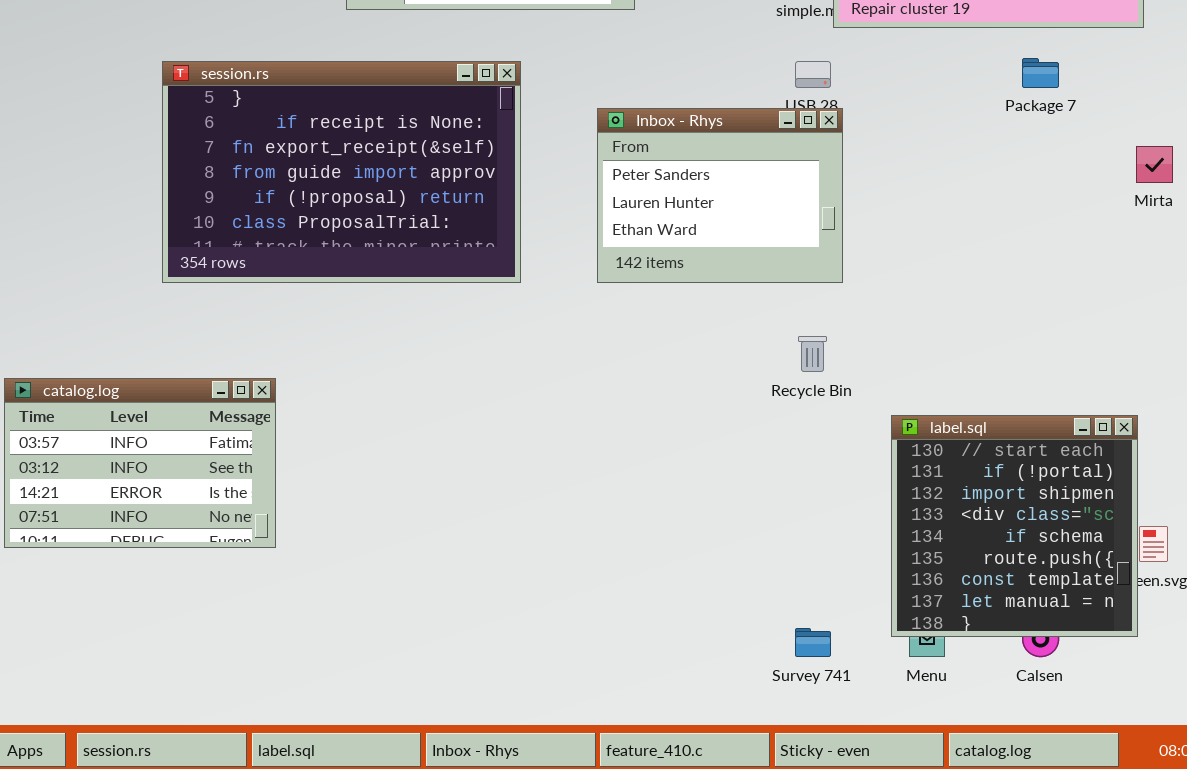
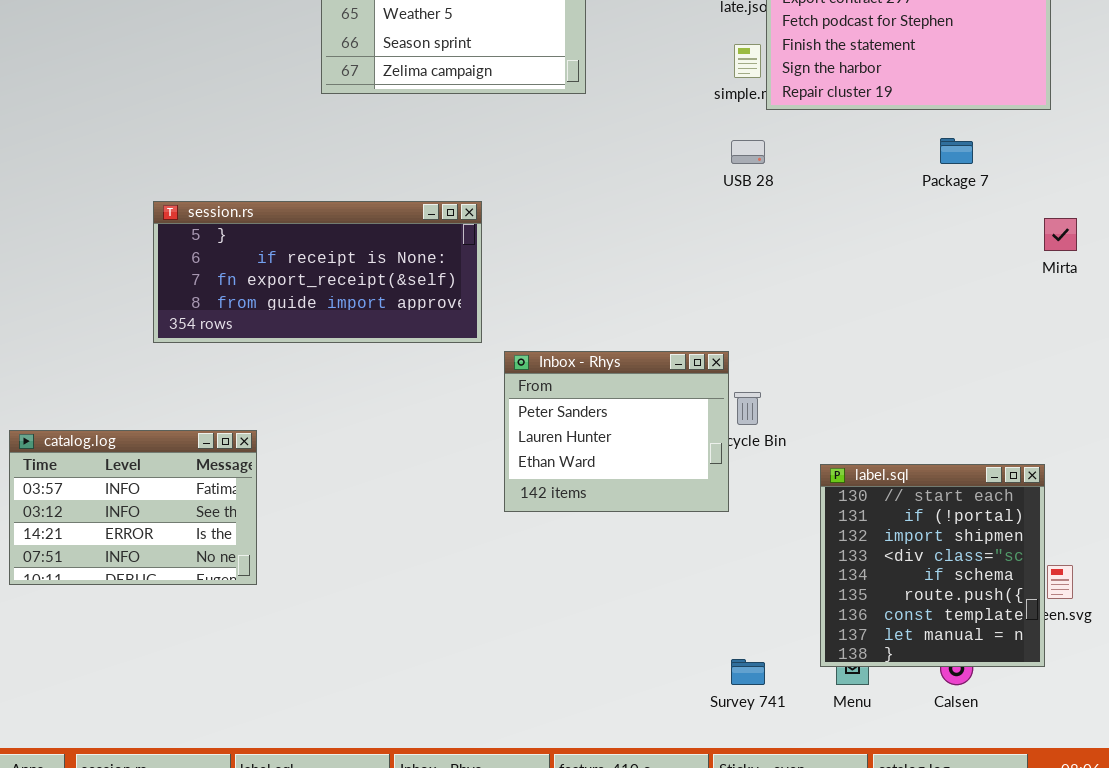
session.rs: [162,61,521,283] -> [153,201,482,343], resized
Inbox - Rhys: [597,108,843,283] -> [504,351,729,512], moved

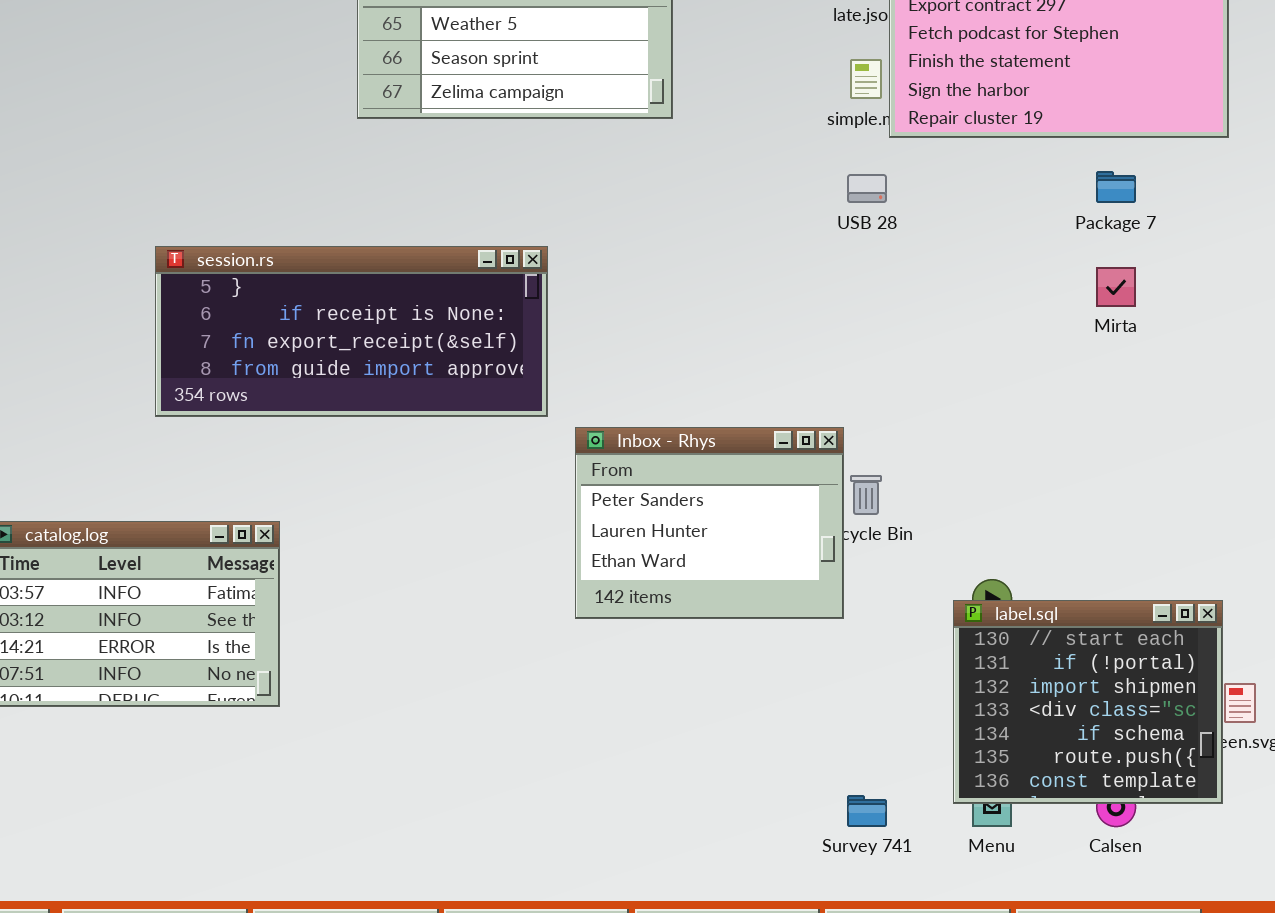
Mirta: [1044,218,1077,251] -> [1096,267,1136,307], moved
label.sql: [820,464,1045,667] -> [953,600,1223,804], resized

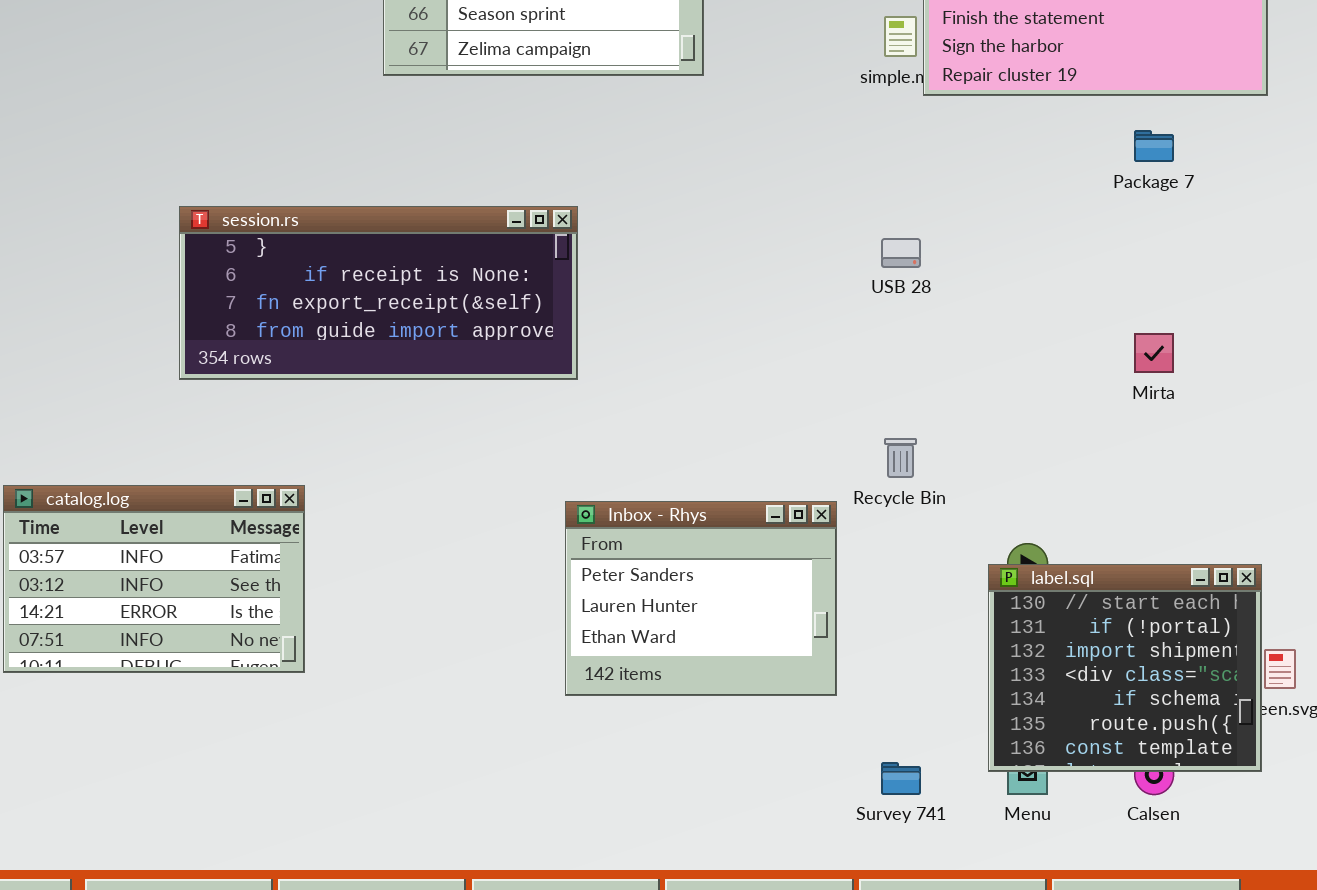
USB 28: [847,174,887,203] -> [881,238,921,268], moved
Mirta: [1096,267,1136,307] -> [1134,333,1174,373], moved
Inbox - Rhys: [575,427,844,619] -> [565,501,837,696], moved

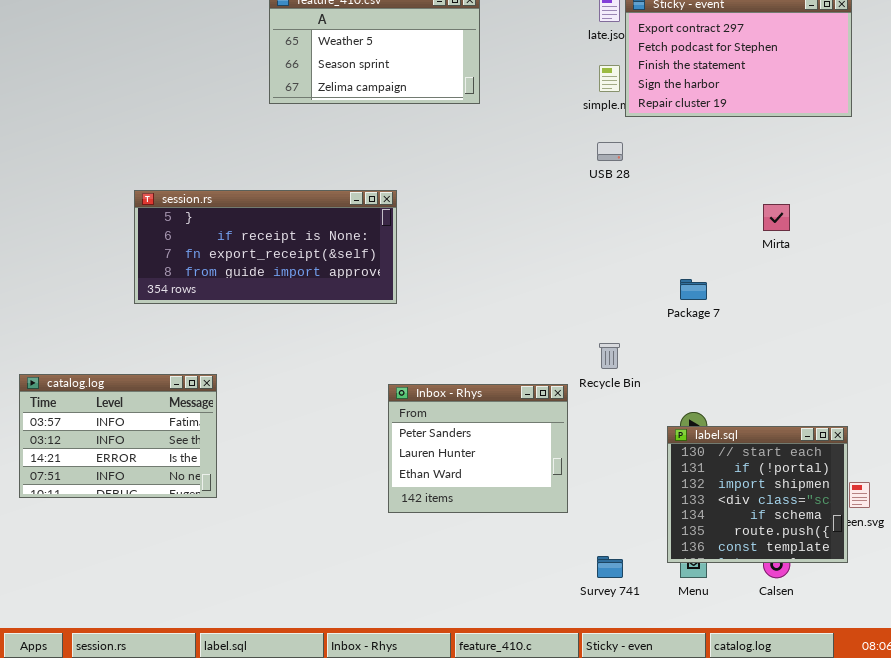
Package 7: [1134,130,1174,162] -> [680,279,707,300], moved
USB 28: [881,238,921,268] -> [597,142,623,161], moved
Mirta: [1134,333,1174,373] -> [763,204,790,231], moved

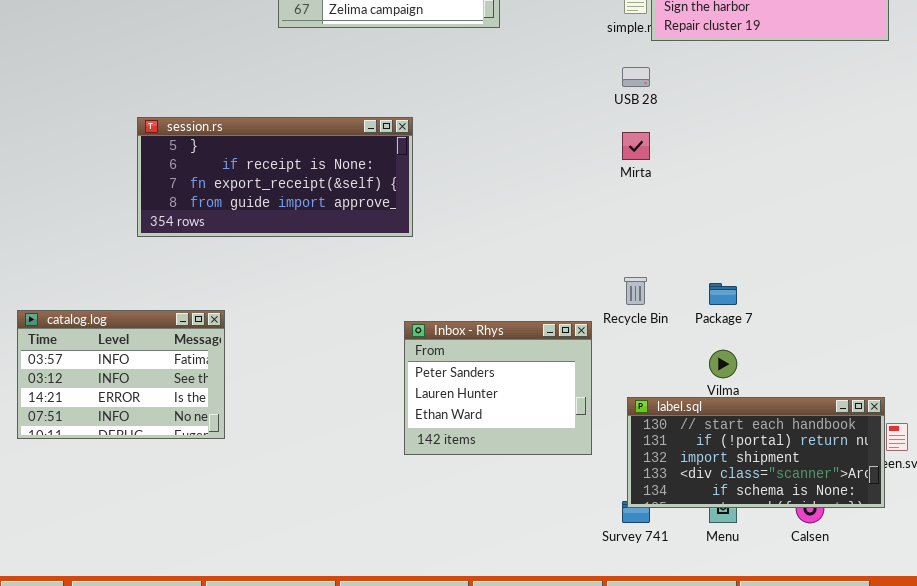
Mirta: [763,204,790,231] -> [622,132,650,160], moved
Package 7: [680,279,707,300] -> [709,283,737,305], moved
label.sql: [667,426,848,563] -> [627,397,885,508], resized

